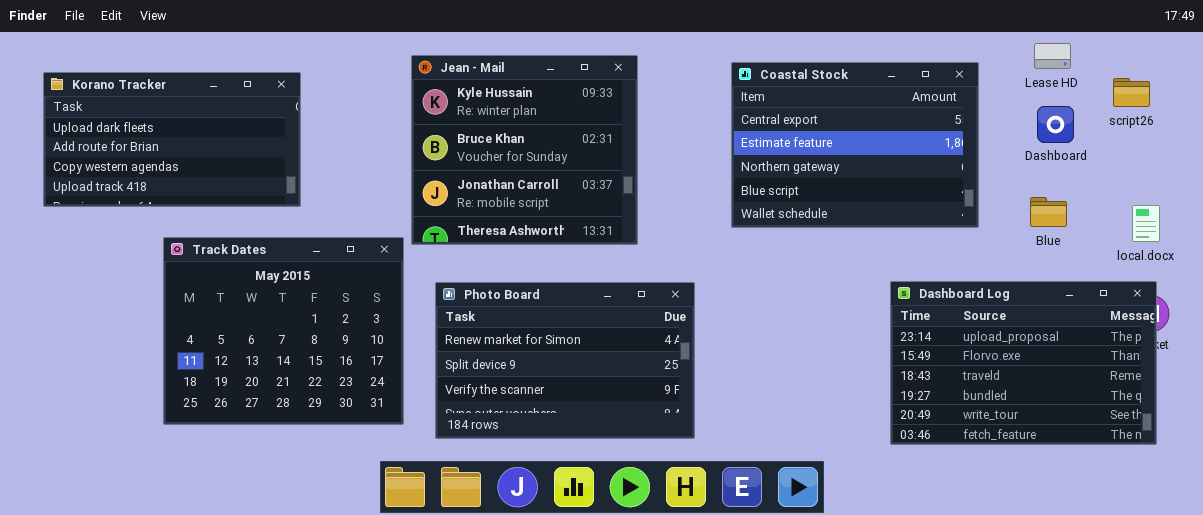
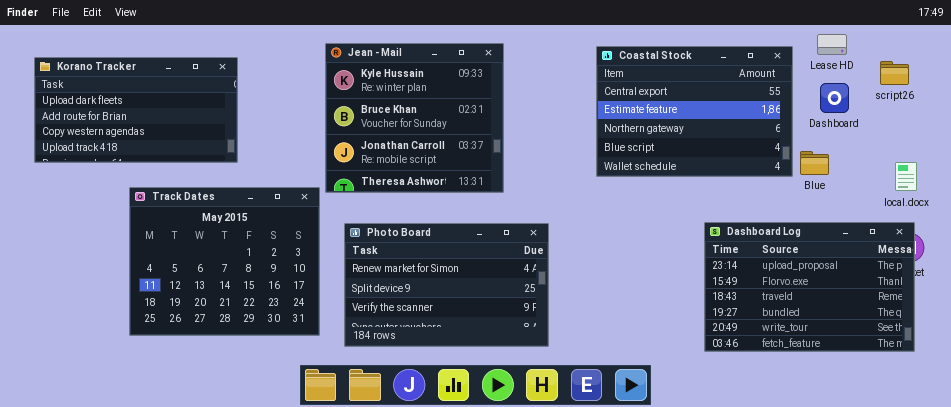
Coastal Stock: [731,62,979,228] -> [596,46,793,177], moved
Blue: [1030,197,1067,227] -> [800,151,829,175], moved

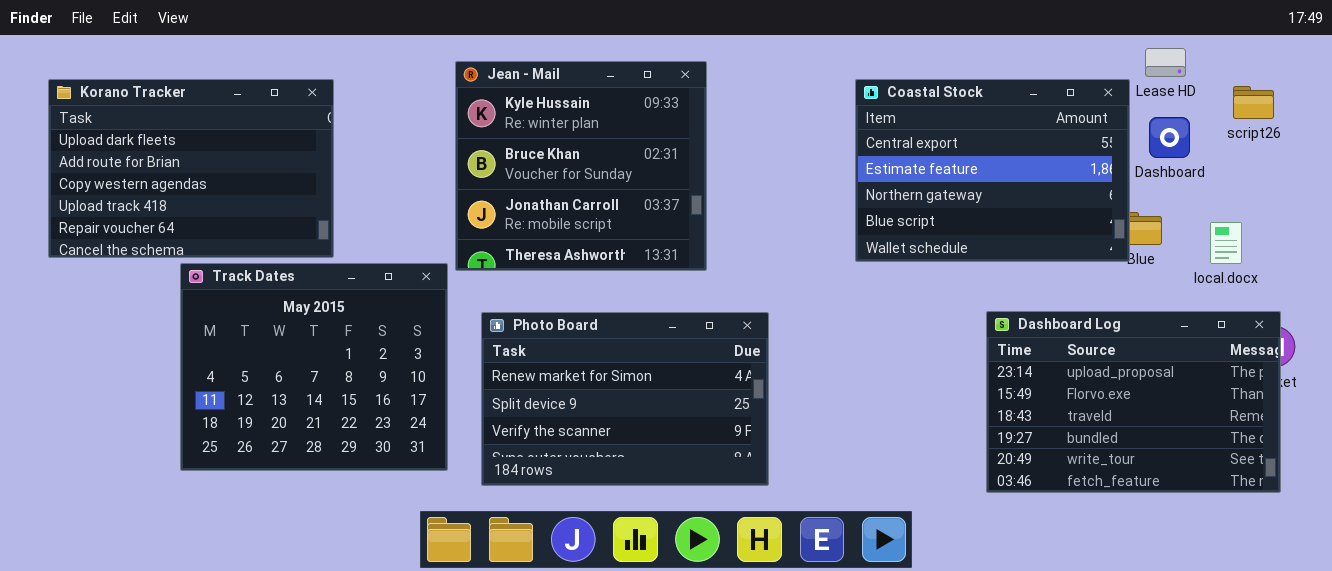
Coastal Stock: [596,46,793,177] -> [855,79,1130,262], moved
Korano Tracker: [34,57,238,163] -> [48,79,334,258], resized
local.docx: [895,162,917,191] -> [1210,222,1242,264], moved

